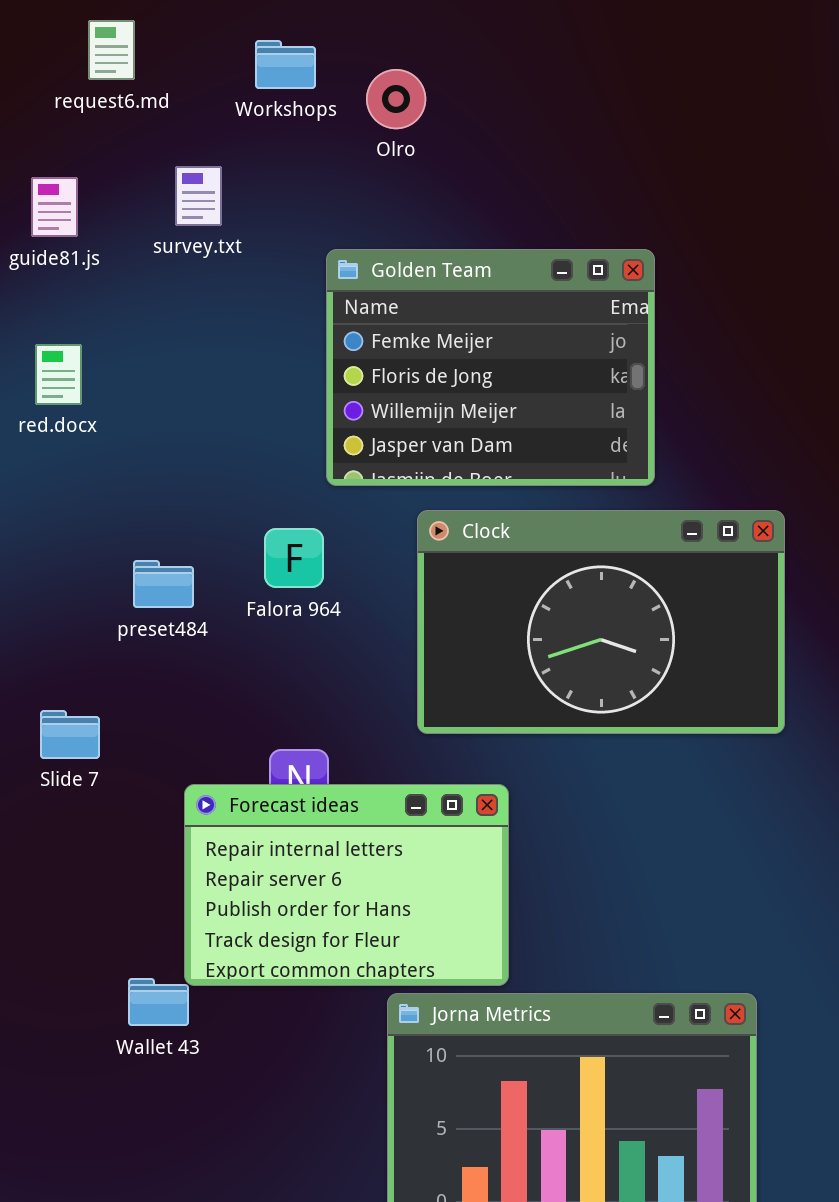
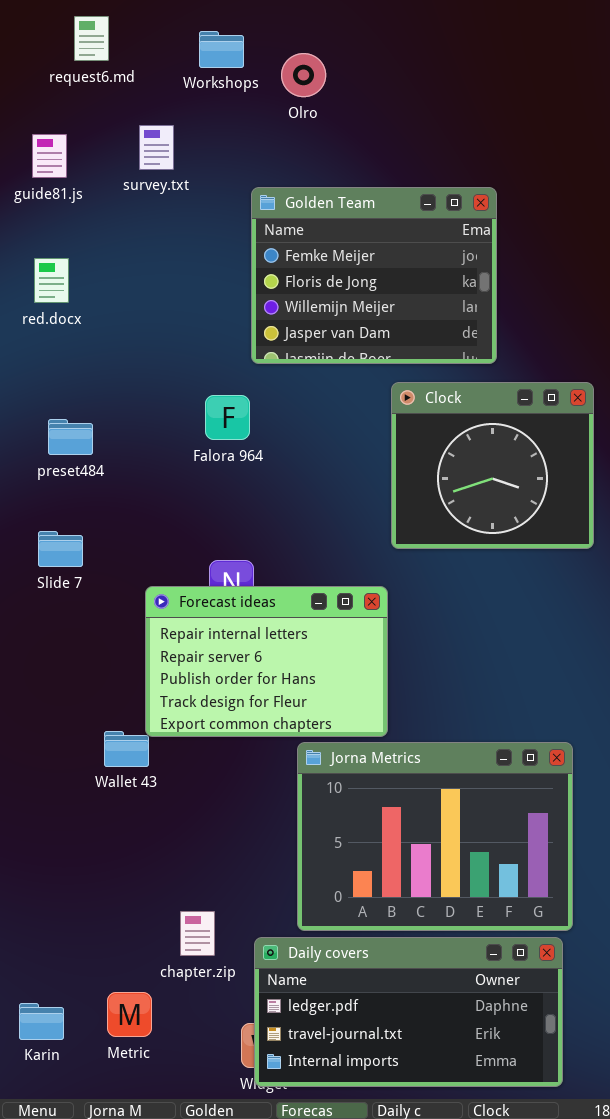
Clock: [417,510,785,734] -> [391,382,594,549], resized
preset484: [133,560,194,608] -> [48,419,93,455], moved

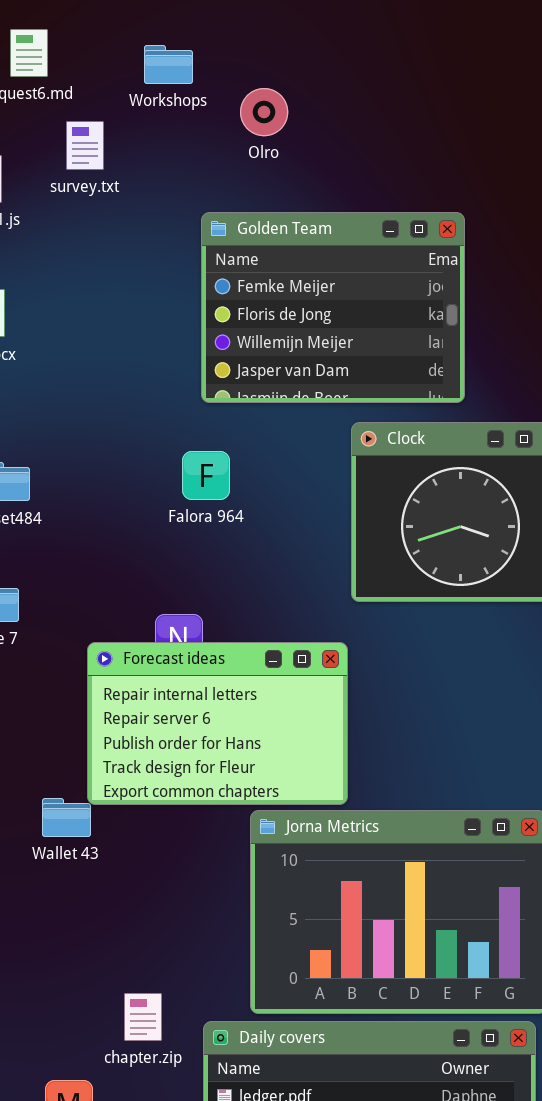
Olro: [281,53,326,97] -> [240,88,288,136], moved
survey.txt: [139,125,174,170] -> [66,121,104,170], moved
Falora 964: [205,395,250,440] -> [182,451,230,500], moved

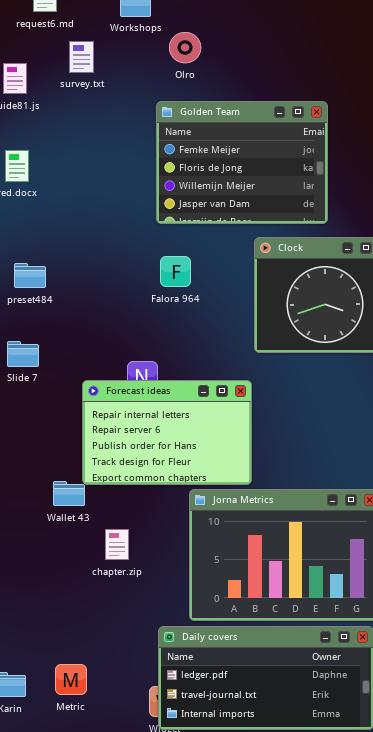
Olro: [240,88,288,136] -> [169,32,201,63], moved
Falora 964: [182,451,230,500] -> [160,256,191,287], moved
chapter.zip: [124,993,162,1041] -> [105,529,129,560], moved

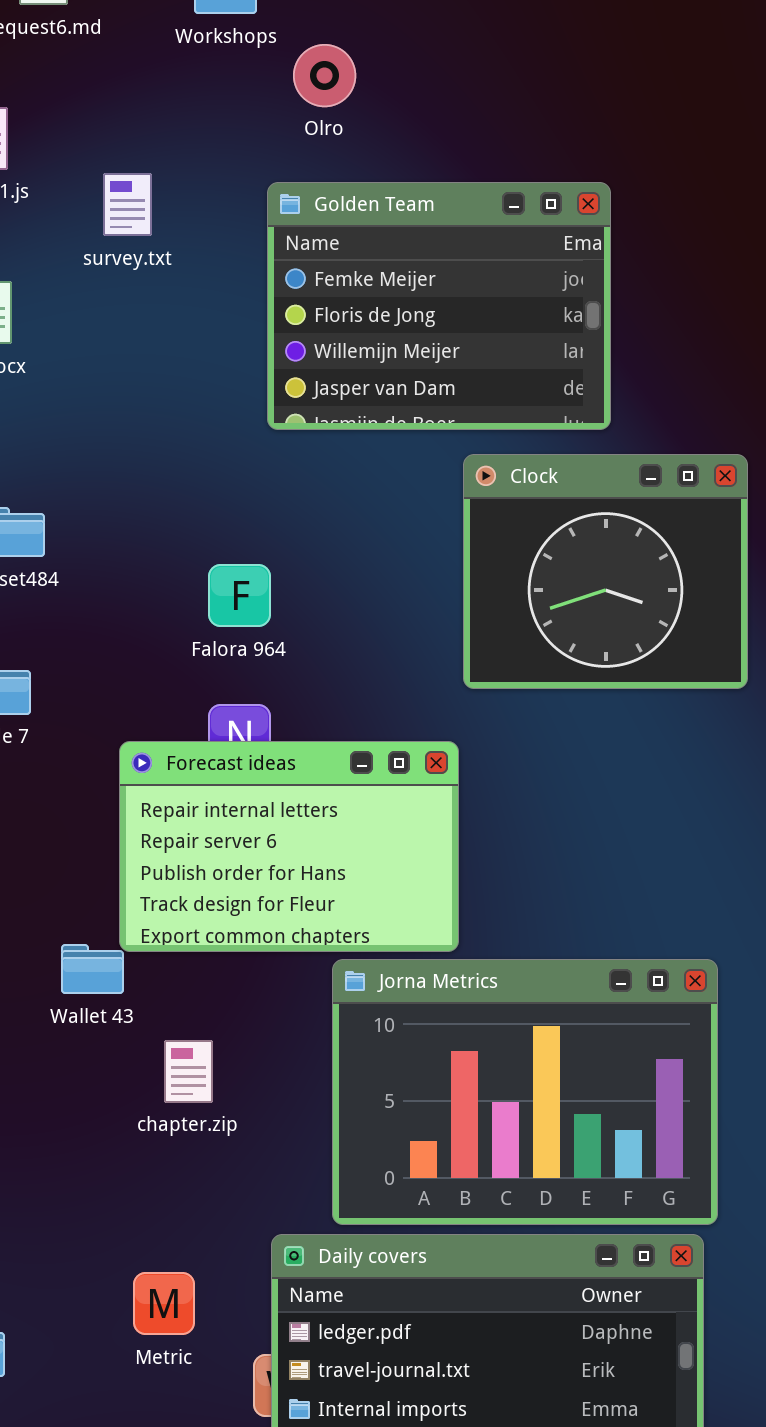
survey.txt: [69,41,94,73] -> [103,173,152,236], moved
Falora 964: [160,256,191,287] -> [208,564,271,627], moved
Metric: [55,664,87,695] -> [133,1272,195,1335], moved

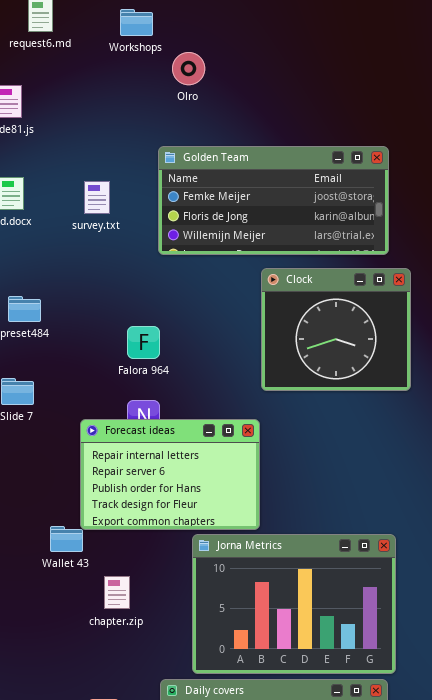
survey.txt: [103,173,152,236] -> [84,181,110,214], moved
Golden Team: [267,182,611,430] -> [158,146,389,255], resized

